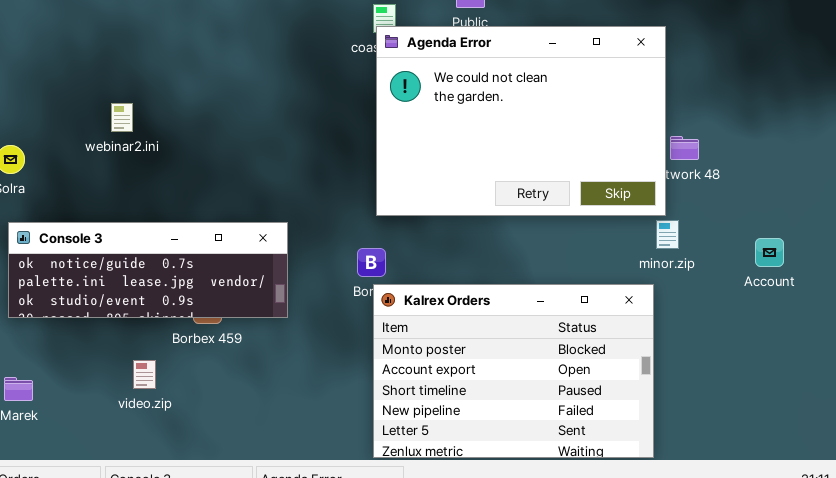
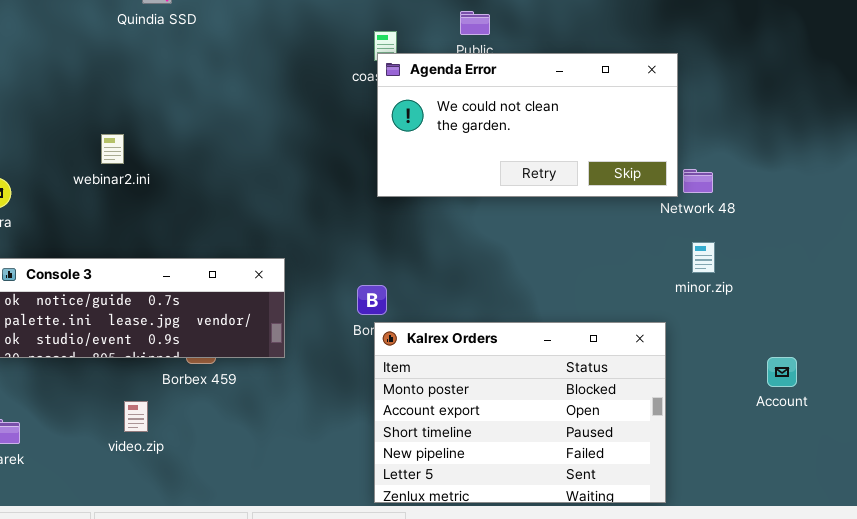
Agenda Error: [376,26,666,216] -> [377,53,678,197], resized
minor.zip: [656,220,679,249] -> [692,242,715,273], moved
Account: [755,238,784,267] -> [767,357,797,387], moved

